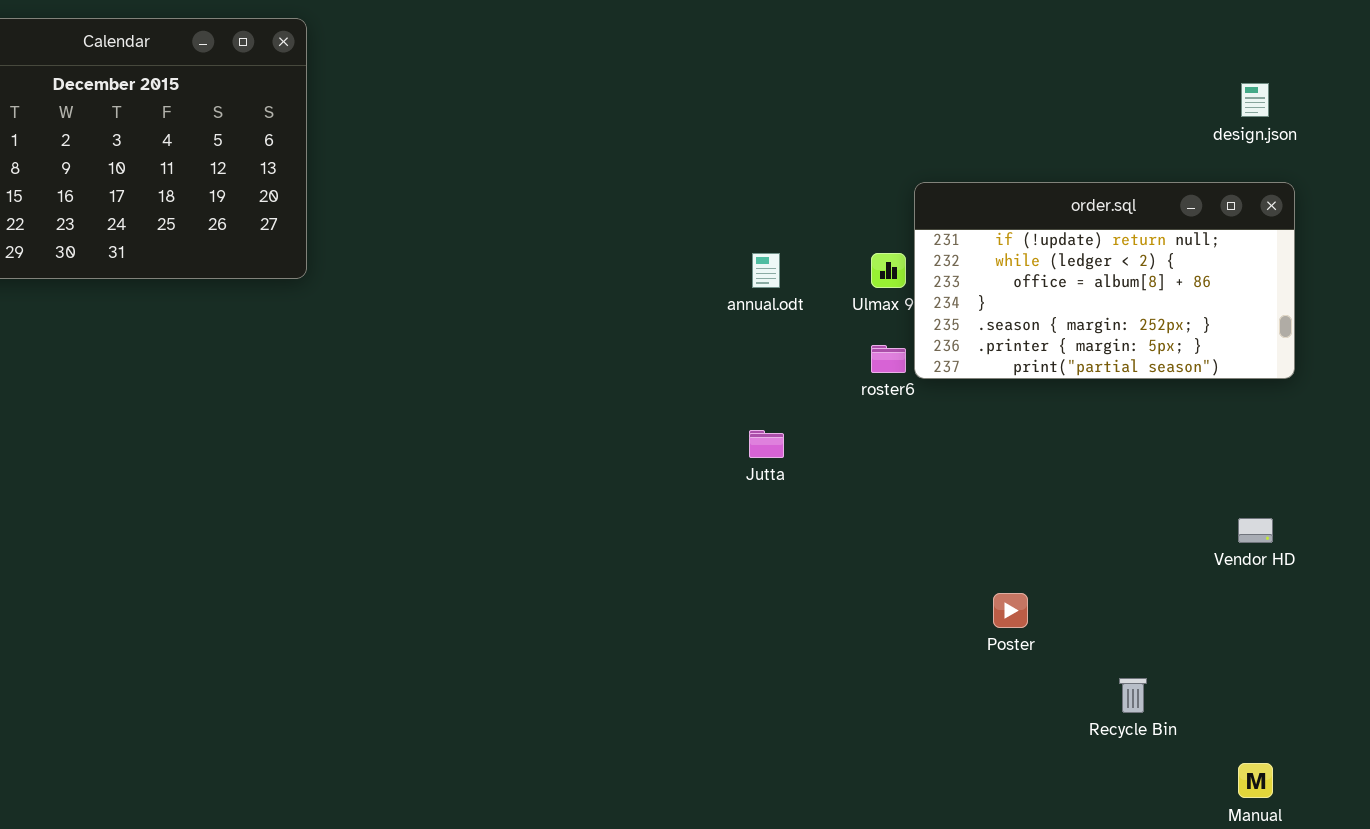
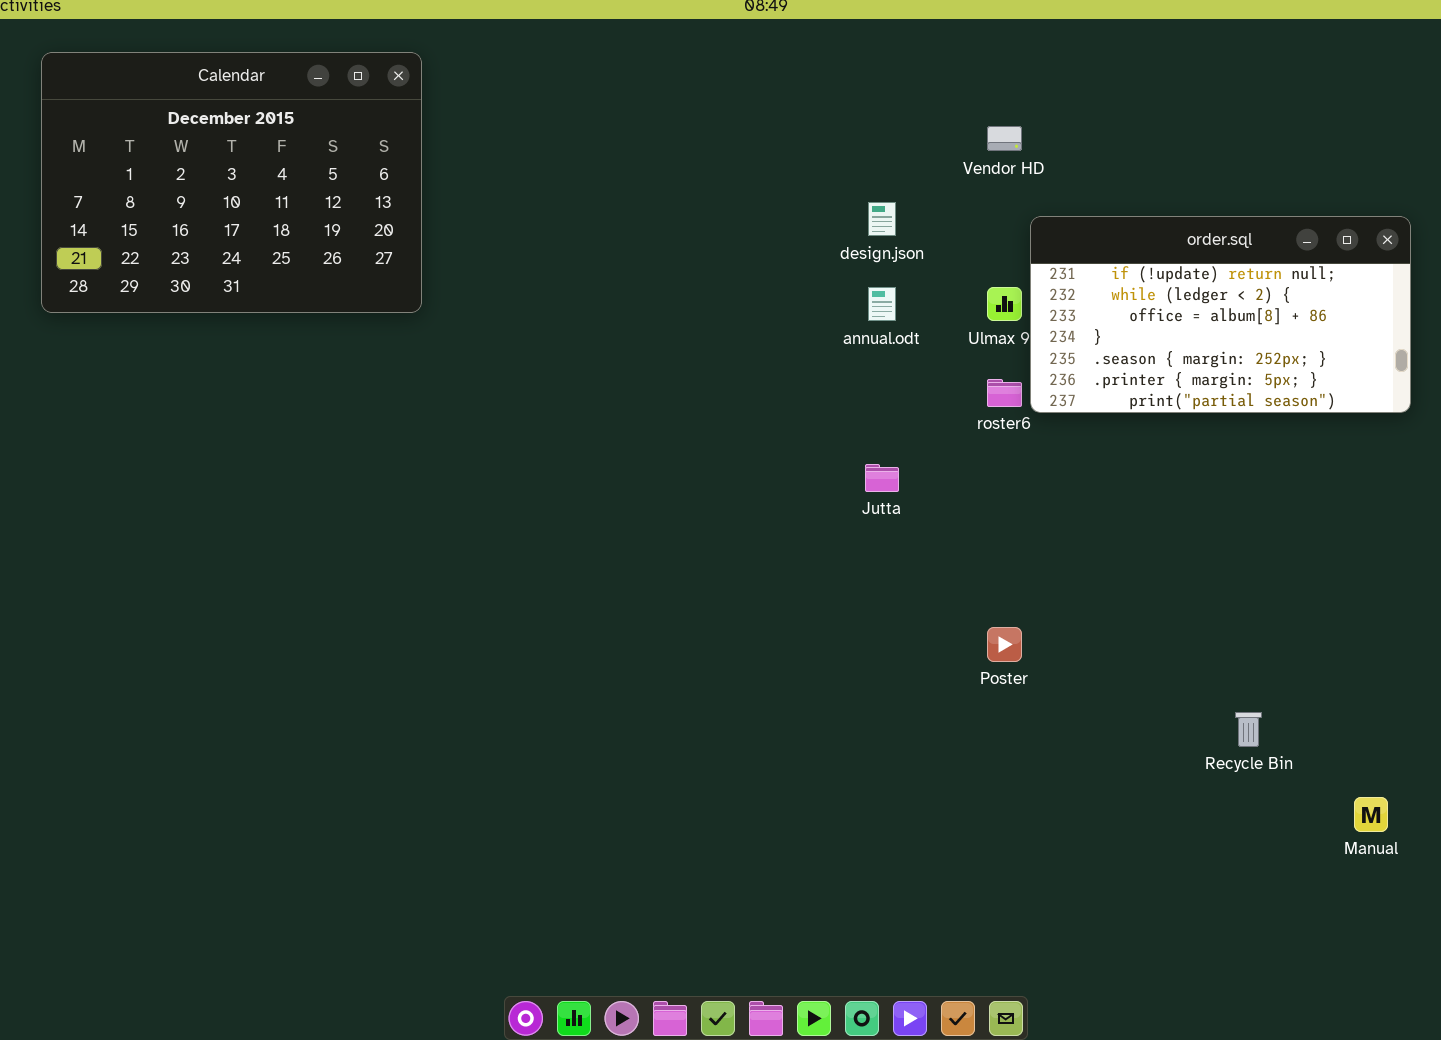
design.json: [1241,83,1269,117] -> [868,202,896,236], moved
Vendor HD: [1238,518,1273,543] -> [987,126,1022,151], moved
Poster: [993,593,1028,628] -> [987,627,1022,662], moved

